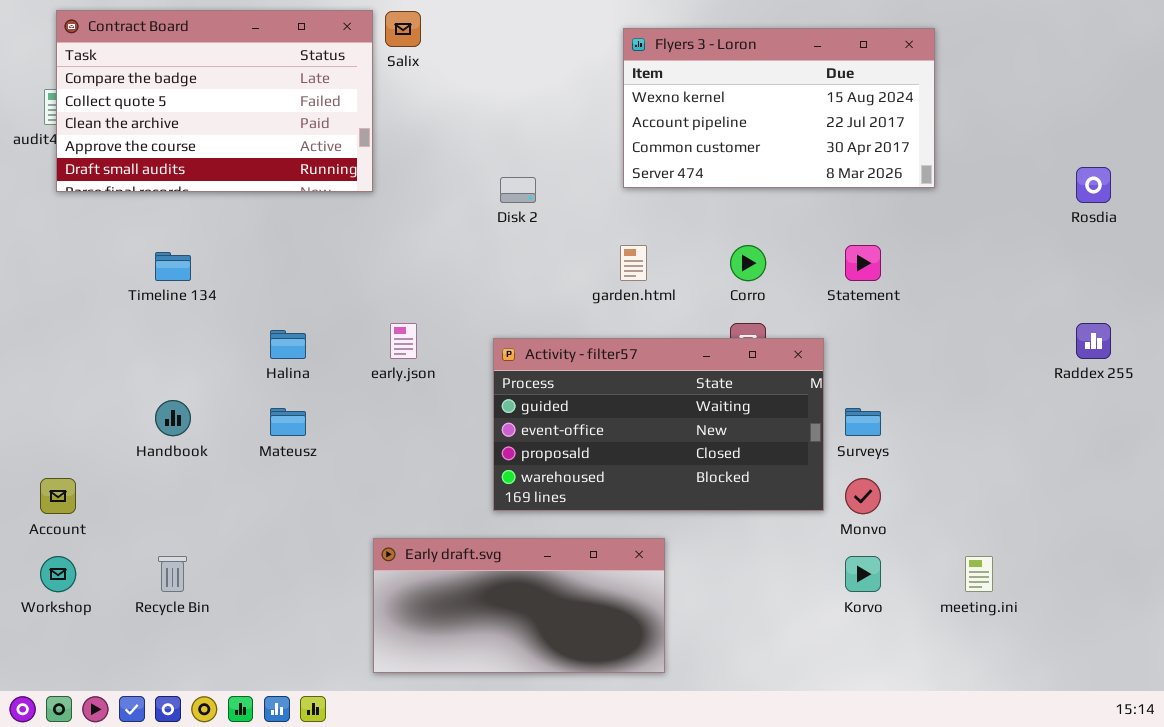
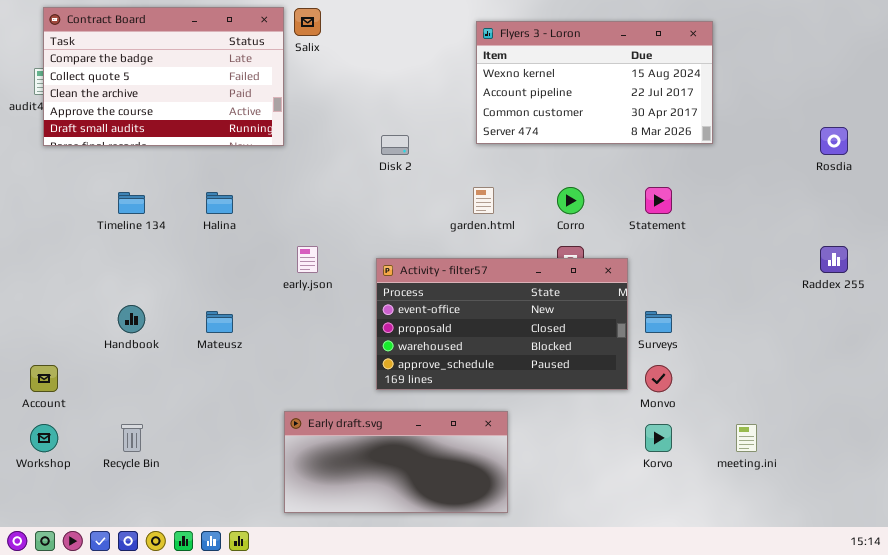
Halina: [270,330,306,359] -> [206,192,233,214], moved
Activity - filter57: [493,338,824,511] -> [376,258,628,390], scrolled down 1 row

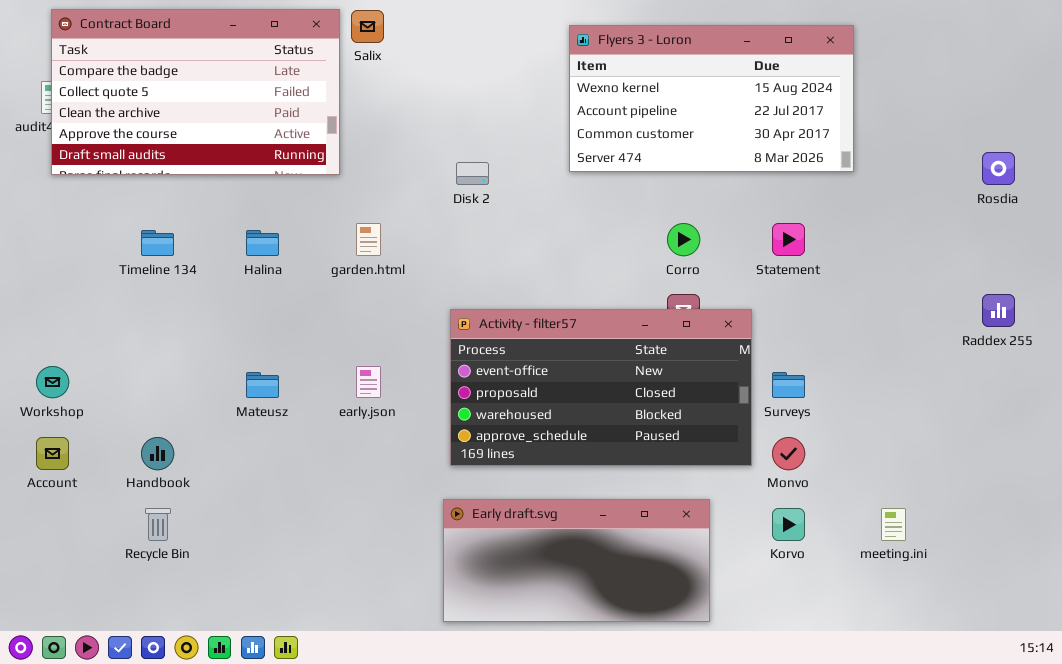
garden.html: [473,187,494,214] -> [356,223,381,256], moved
early.json: [297,246,318,273] -> [356,366,381,398], moved
Handbook: [118,305,145,333] -> [141,437,174,470], moved
Early draft.svg: [284,411,508,513] -> [443,499,710,622], moved
Workshop: [30,424,58,452] -> [36,366,69,398], moved

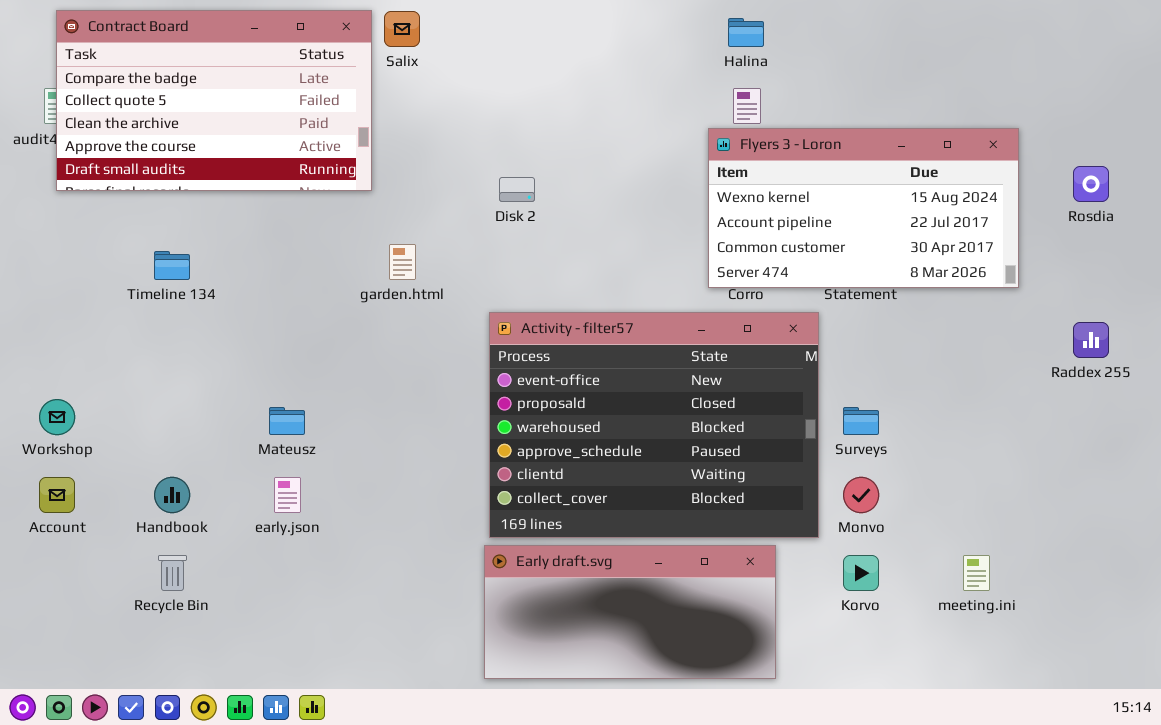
Flyers 3 - Loron: [569,25,854,172] -> [708,128,1019,288], moved
Halina: [246,230,279,256] -> [728,18,764,47], moved
Activity - filter57: [450,309,752,466] -> [489,312,819,538], moved, resized
early.json: [356,366,381,398] -> [274,477,301,513], moved

